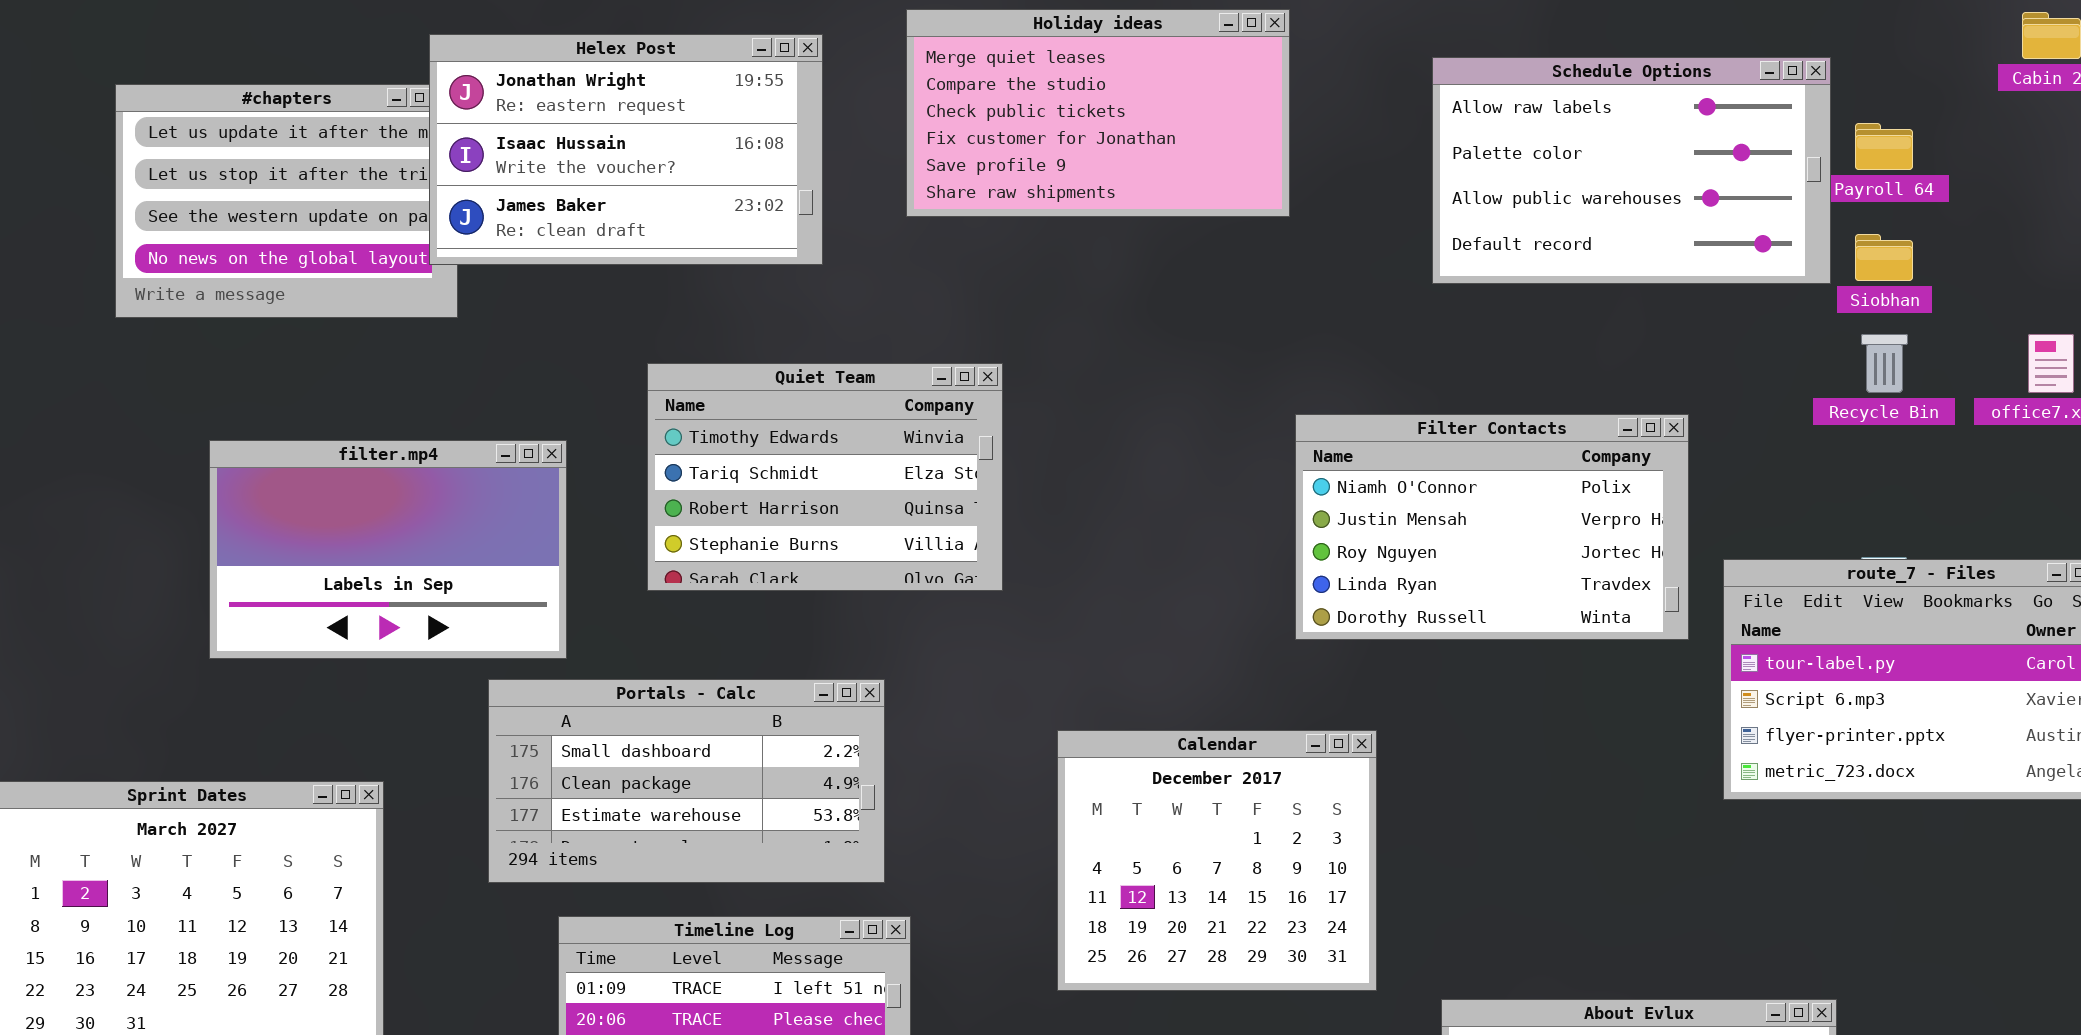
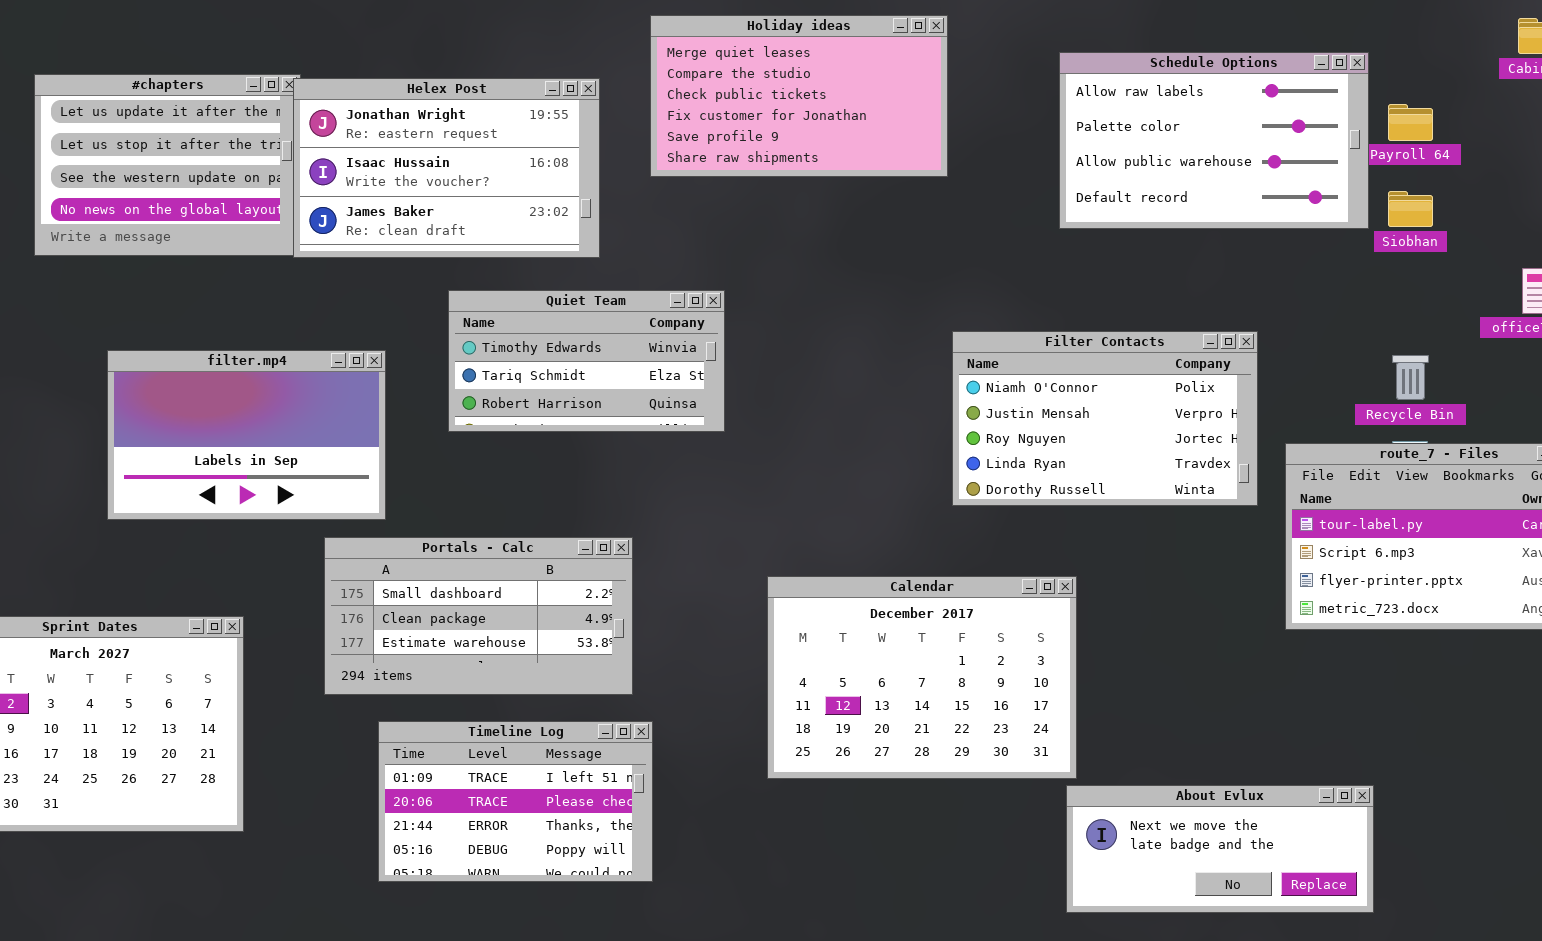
Helex Post: [429,34,823,265] -> [293,78,600,258], moved
Recycle Bin: [1861,334,1908,393] -> [1392,355,1429,400], moved
Quiet Team: [647,363,1003,591] -> [448,290,725,432], resized
Calendar: [1057,730,1377,991] -> [767,576,1077,779], resized

